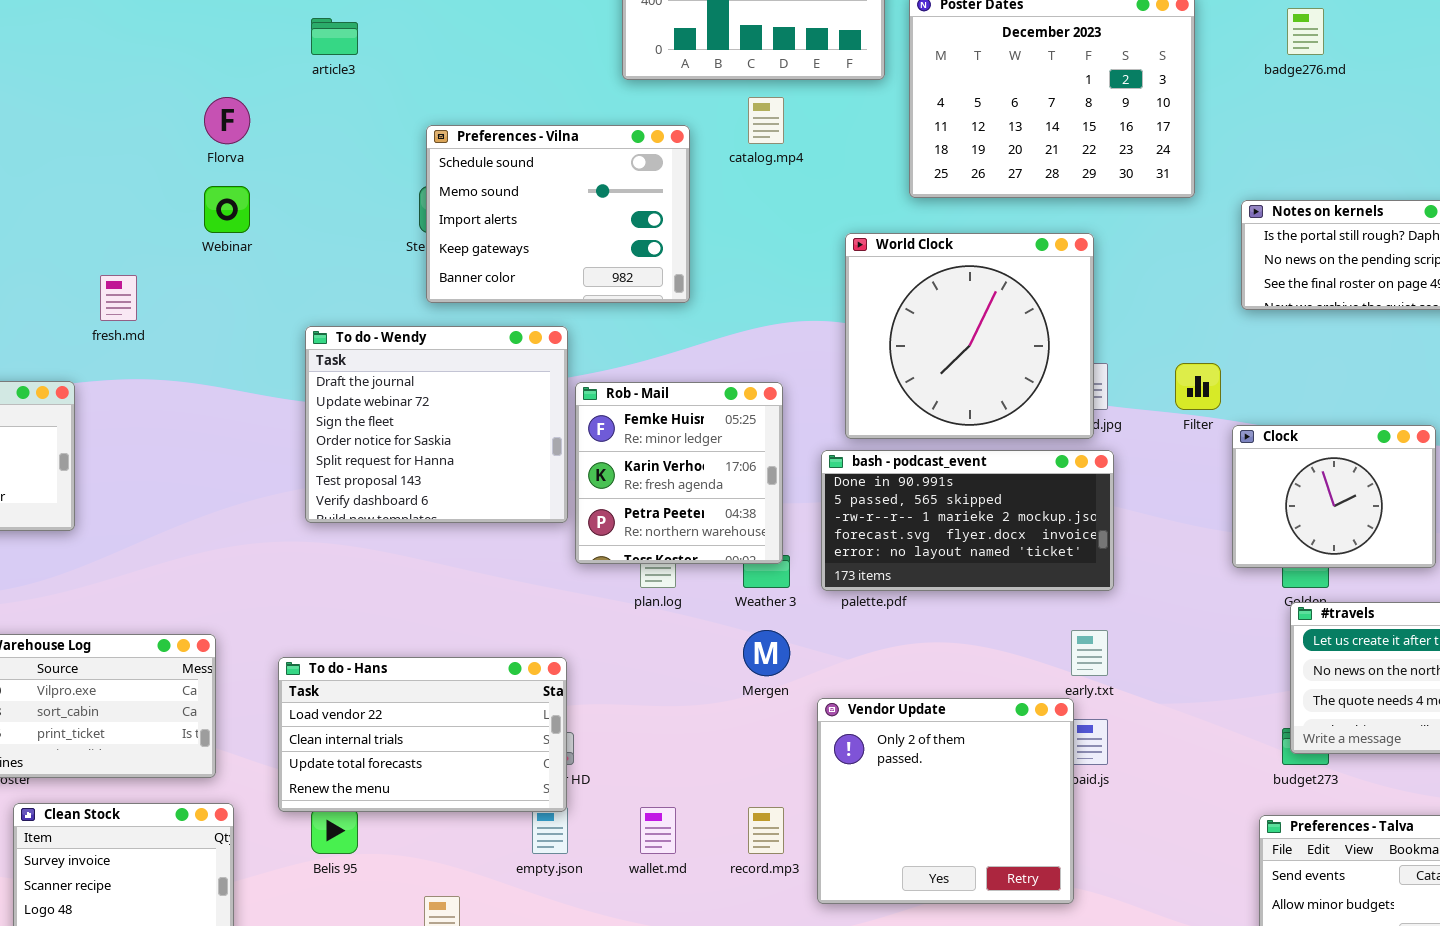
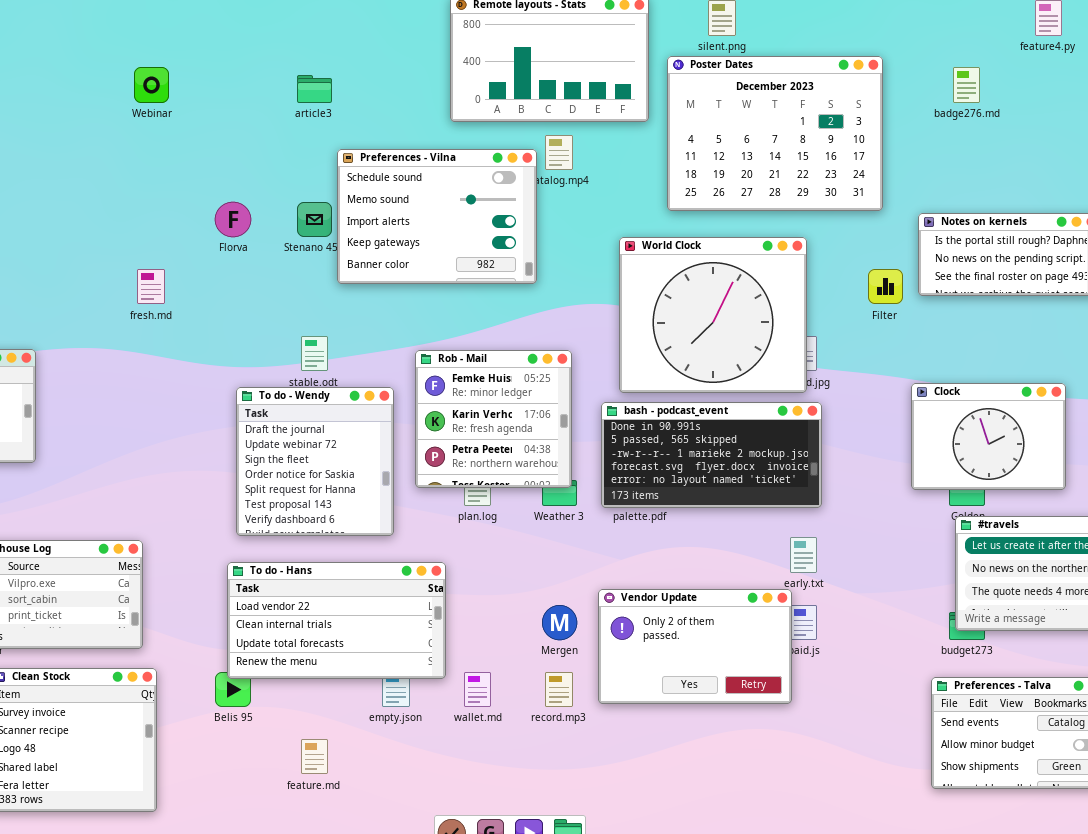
article3: [311,18,358,55] -> [297,75,332,103], moved
Florva: [204,97,250,144] -> [215,202,251,237], moved
Preferences - Vilna: [426,125,690,303] -> [337,149,537,284], moved
Webinar: [204,186,250,233] -> [134,67,169,103], moved
fresh.md: [100,275,137,321] -> [137,269,165,304], moved
To do - Wendy: [305,326,568,523] -> [236,387,394,536], moved, resized
Filter: [1175,363,1221,410] -> [868,269,903,304], moved
Mergen: [743,630,790,676] -> [542,605,577,640], moved
To do - Hans: [278,657,567,812] -> [227,562,446,679], moved
Vendor Update: [817,698,1074,904] -> [598,589,792,704], resized

